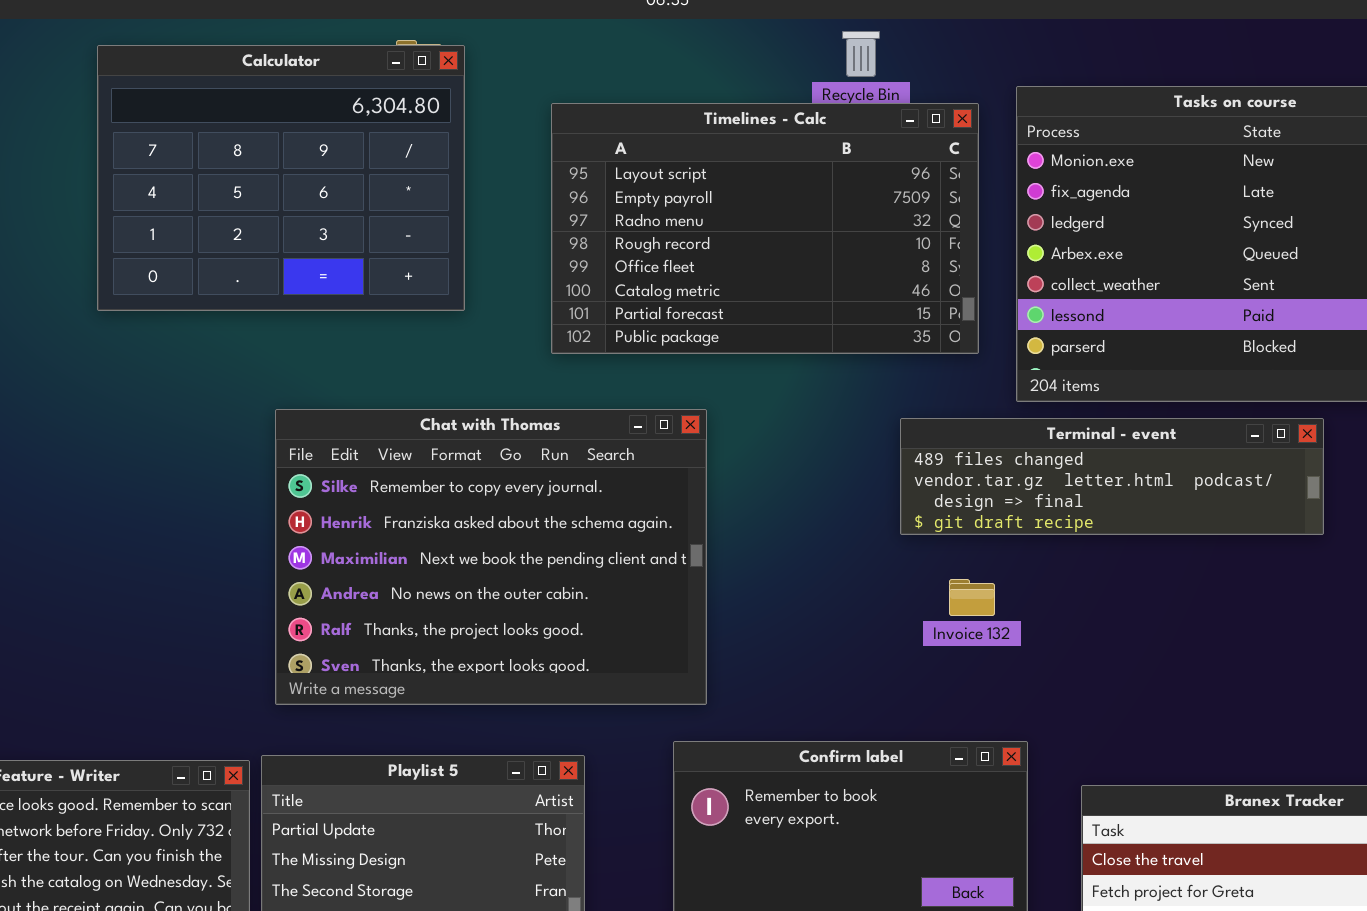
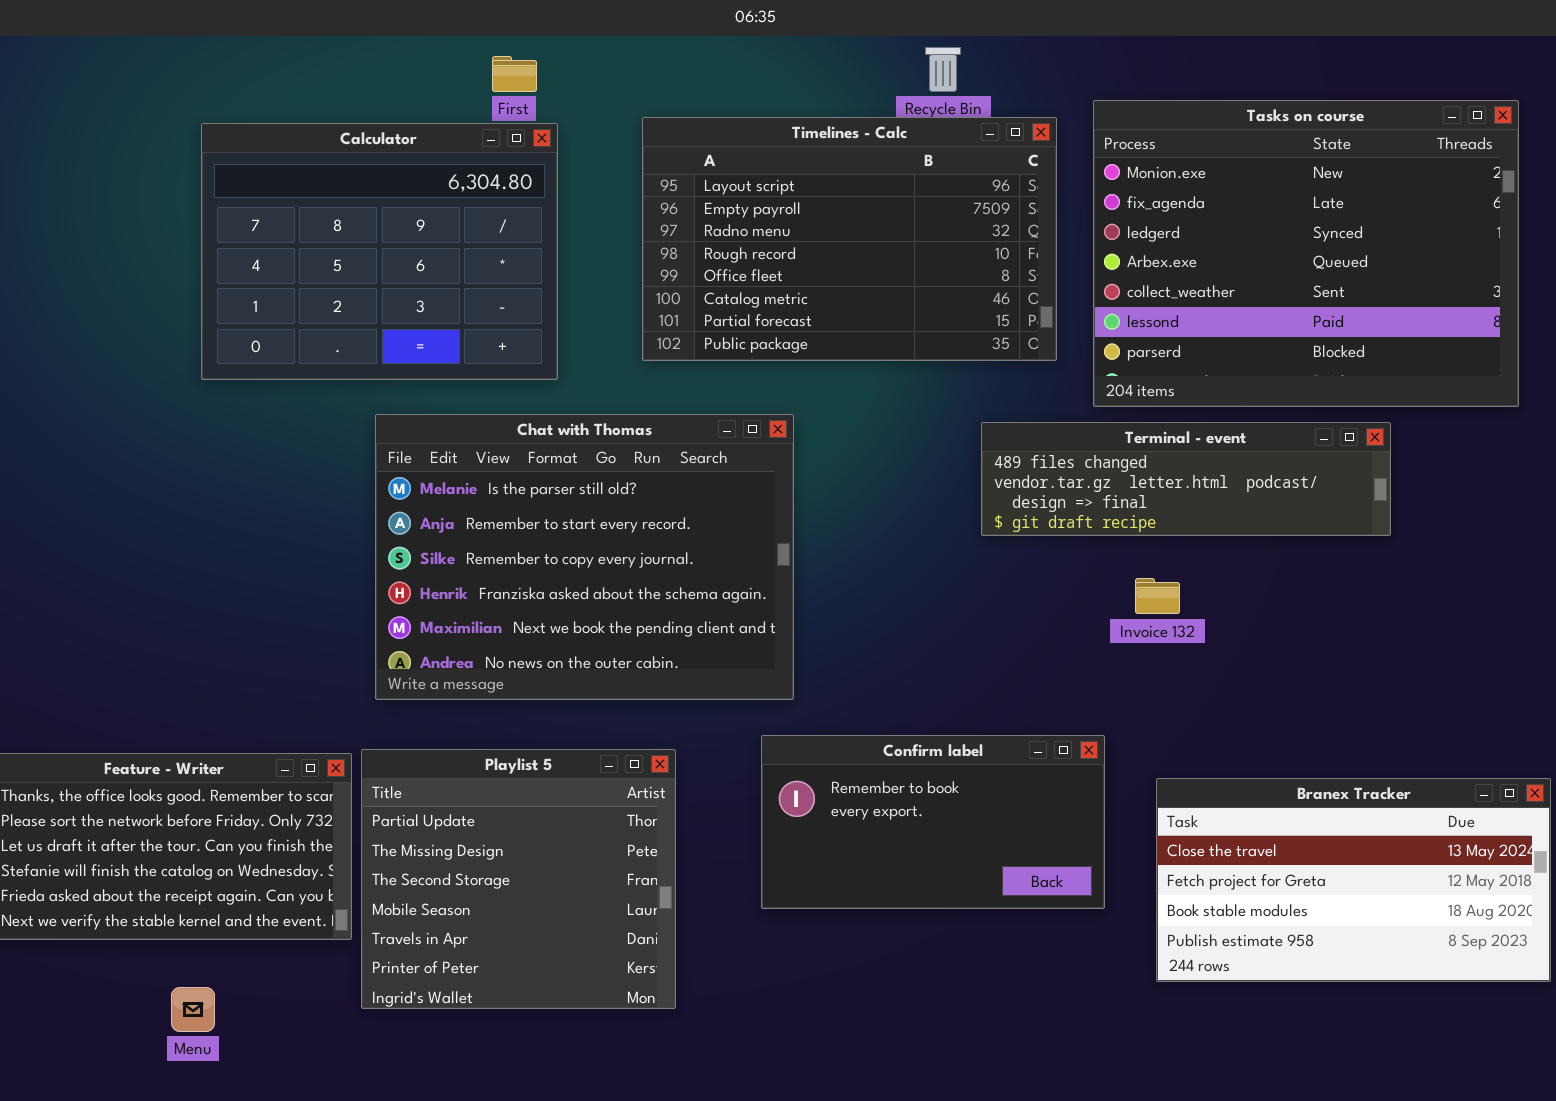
Calculator: [97,45,465,311] -> [201,123,558,380], moved
Chat with Thomas: [275,409,707,705] -> [375,414,794,700], scrolled up 2 rows
Invoice 132: [949,579,995,616] -> [1135,578,1180,614], moved

